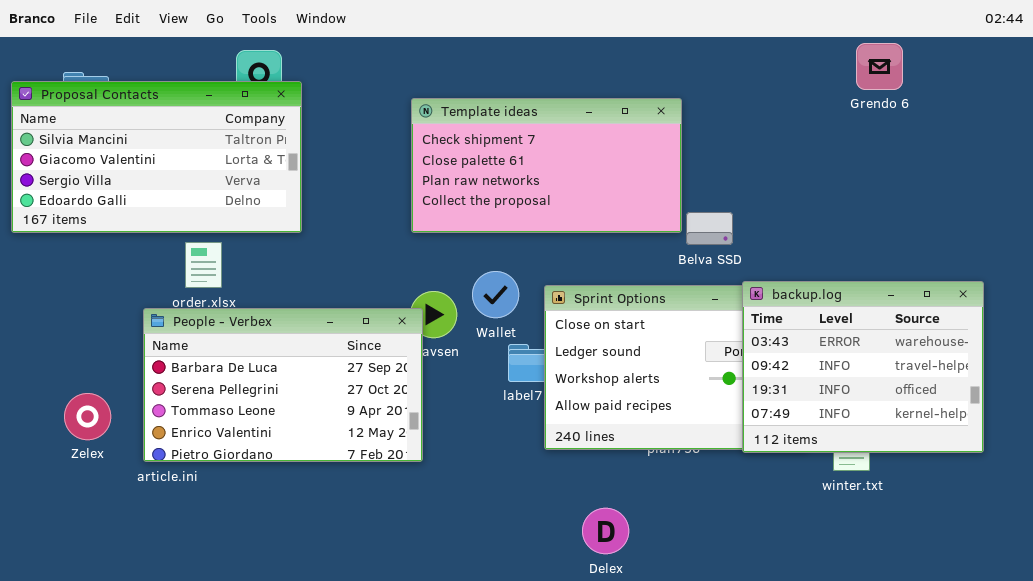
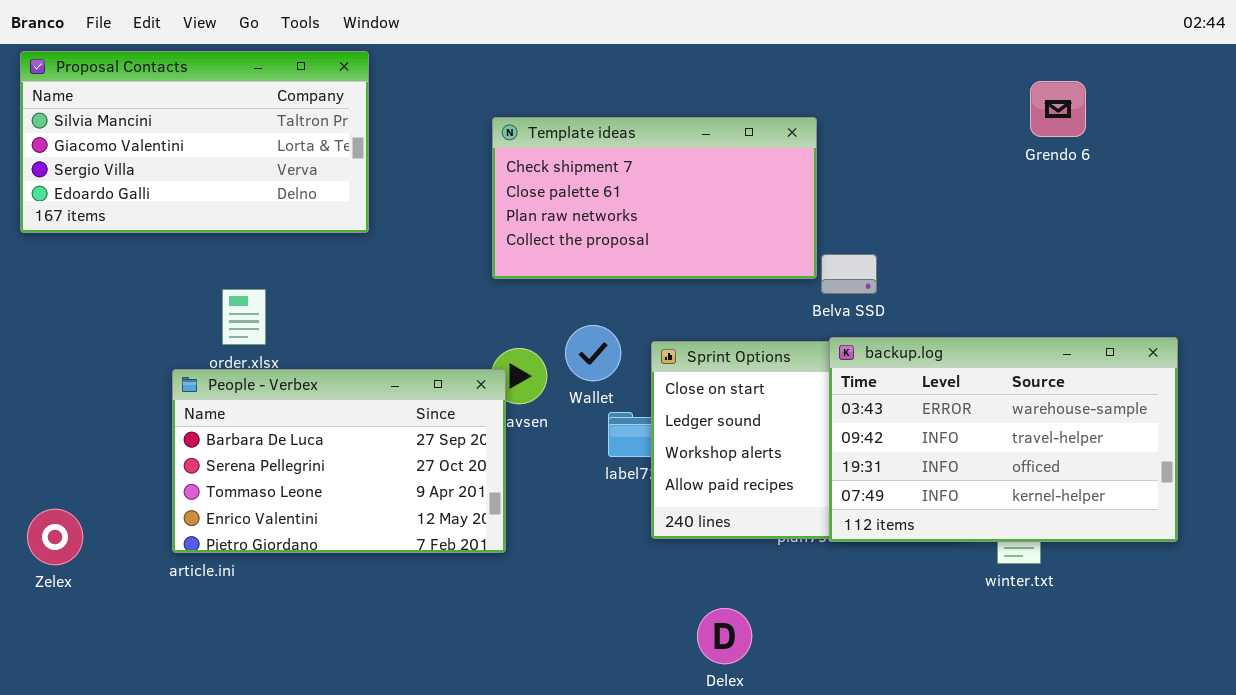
Grendo 6: [856,43,903,90] -> [1030,81,1086,137], moved
Proposal Contacts: [11,81,302,233] -> [20,51,369,233], moved
backup.log: [742,281,984,453] -> [829,337,1178,542], resized
Zelex: [64,393,111,440] -> [27,509,83,565], moved

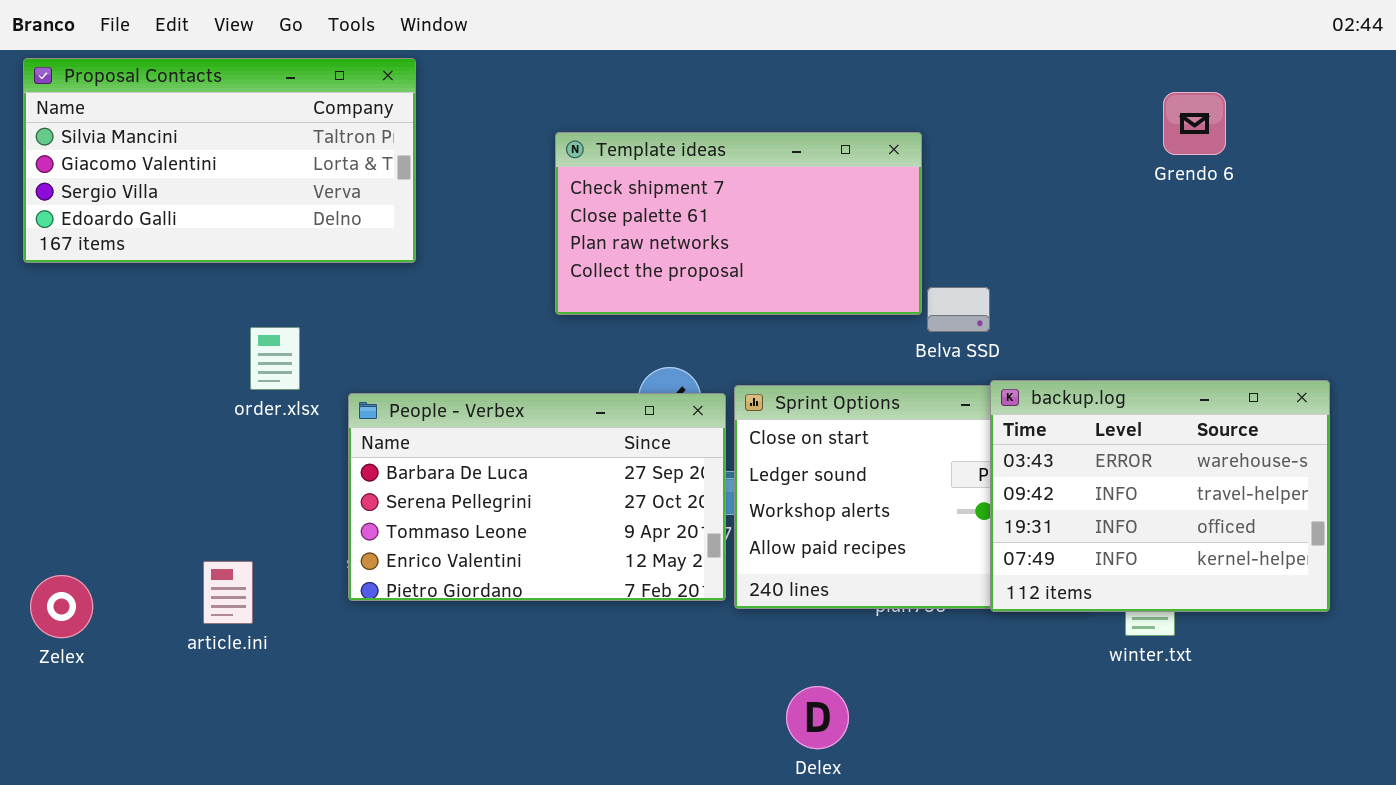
backup.log: [829,337,1178,542] -> [990,380,1330,612], resized
People - Verbex: [172,369,506,553] -> [348,393,726,601], moved

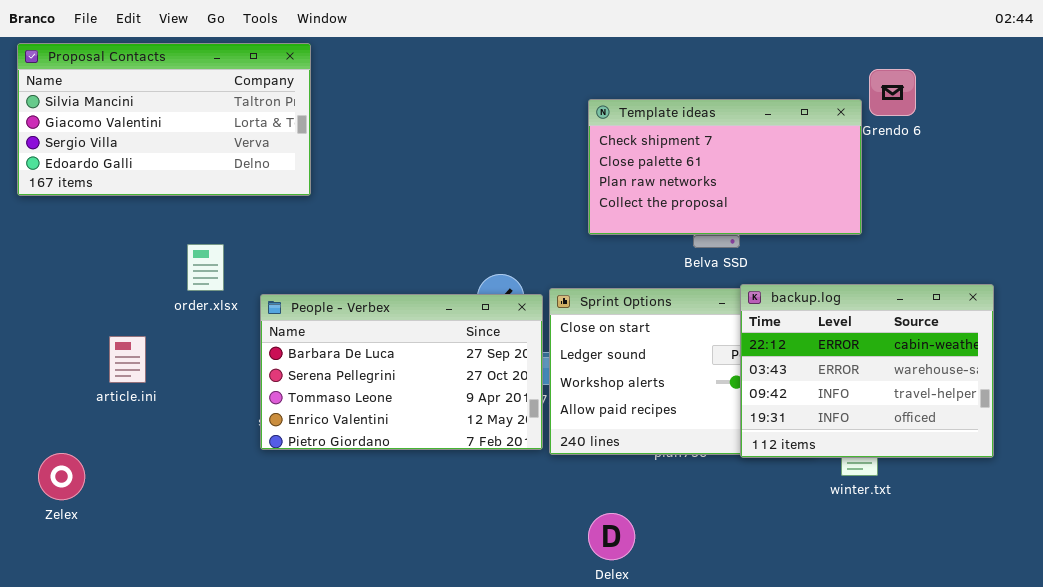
Template ideas: [555,132,922,315] -> [588,99,862,235], moved
backup.log: [990,380,1330,612] -> [740,284,994,458], scrolled up 1 row
article.ini: [203,561,253,624] -> [109,336,146,383], moved
Zelex: [30,575,93,638] -> [38,453,85,500], moved

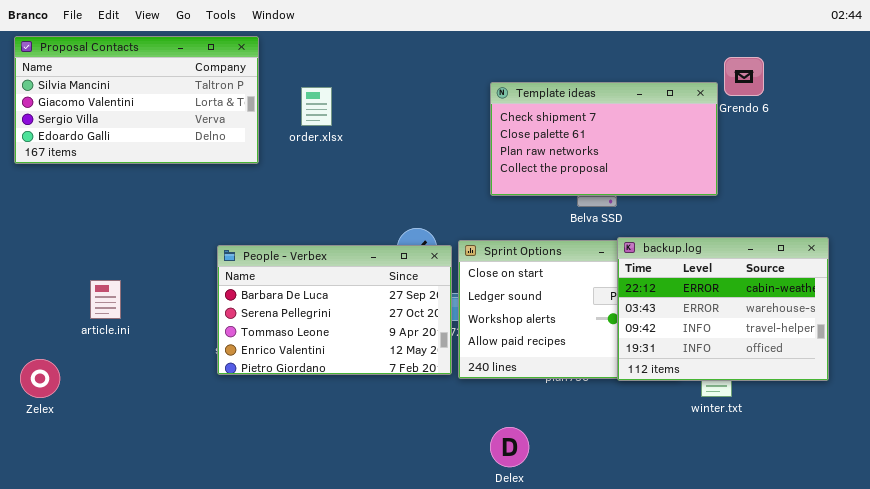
order.xlsx: [187,244,224,291] -> [301,87,332,126], moved
Zelex: [38,453,85,500] -> [20,359,60,398], moved

